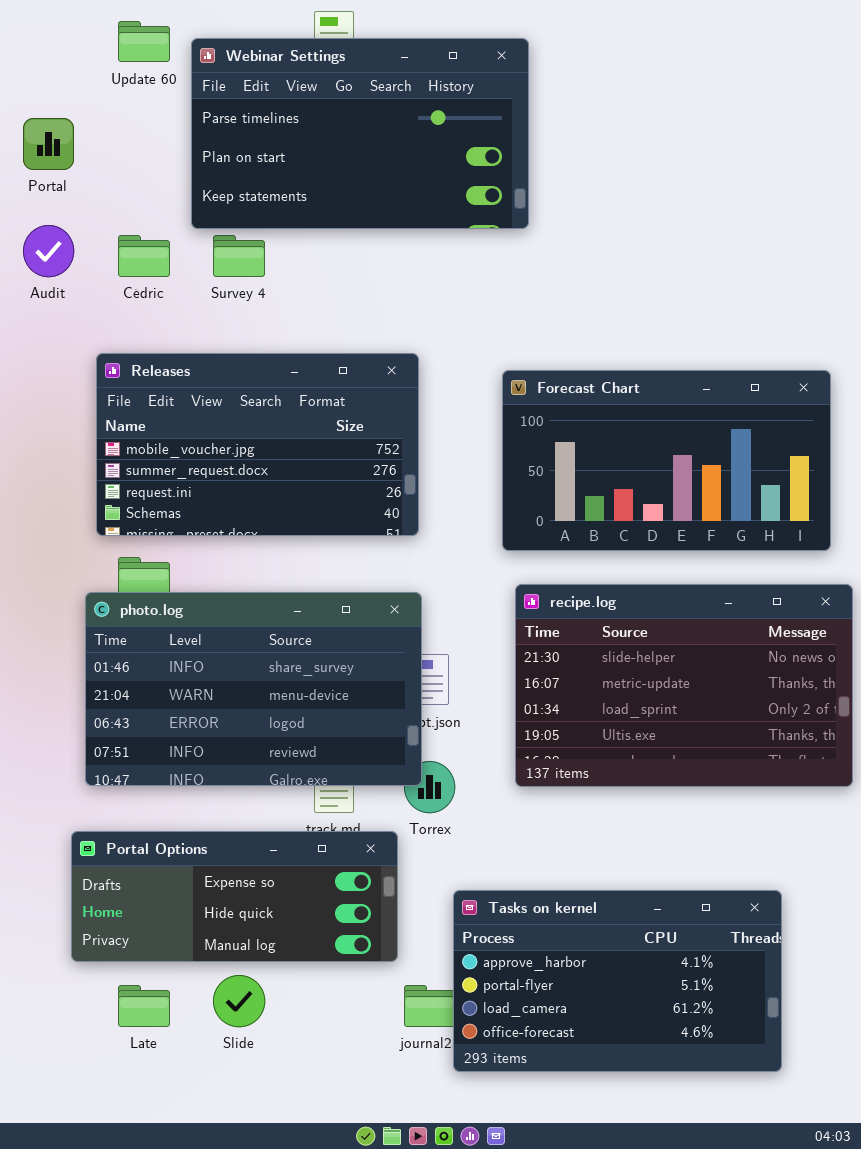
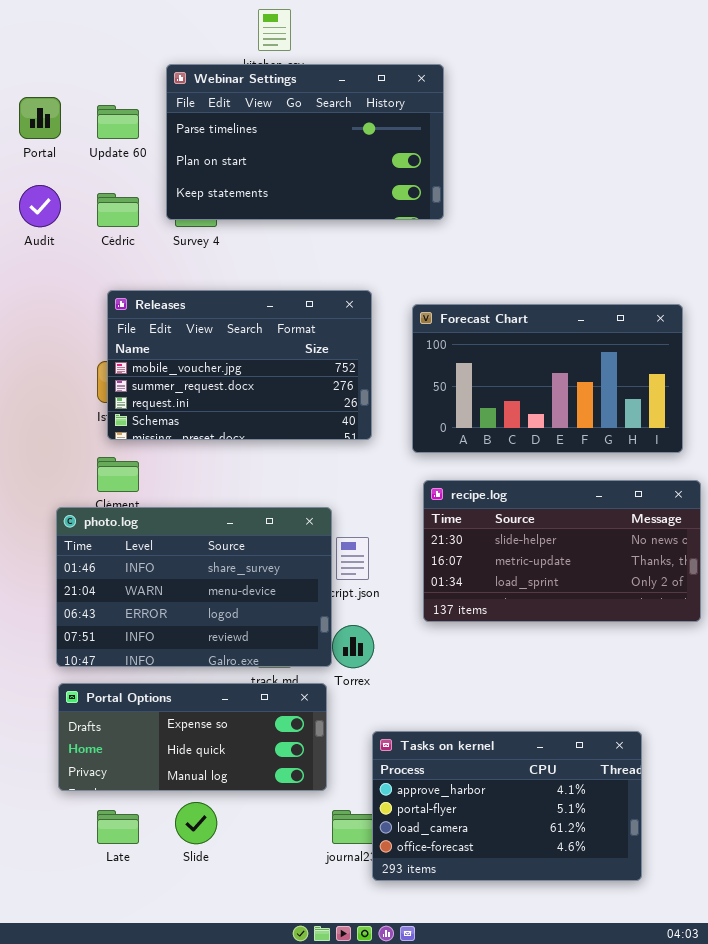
Update 60: [118,21,170,62] -> [97,105,139,139], moved
Webinar Settings: [191,38,529,229] -> [166,64,444,220], moved
Releases: [96,353,419,536] -> [107,290,372,440], moved
recipe.log: [515,584,853,787] -> [423,480,701,622], resized
photo.log: [85,592,422,786] -> [56,507,332,667], moved

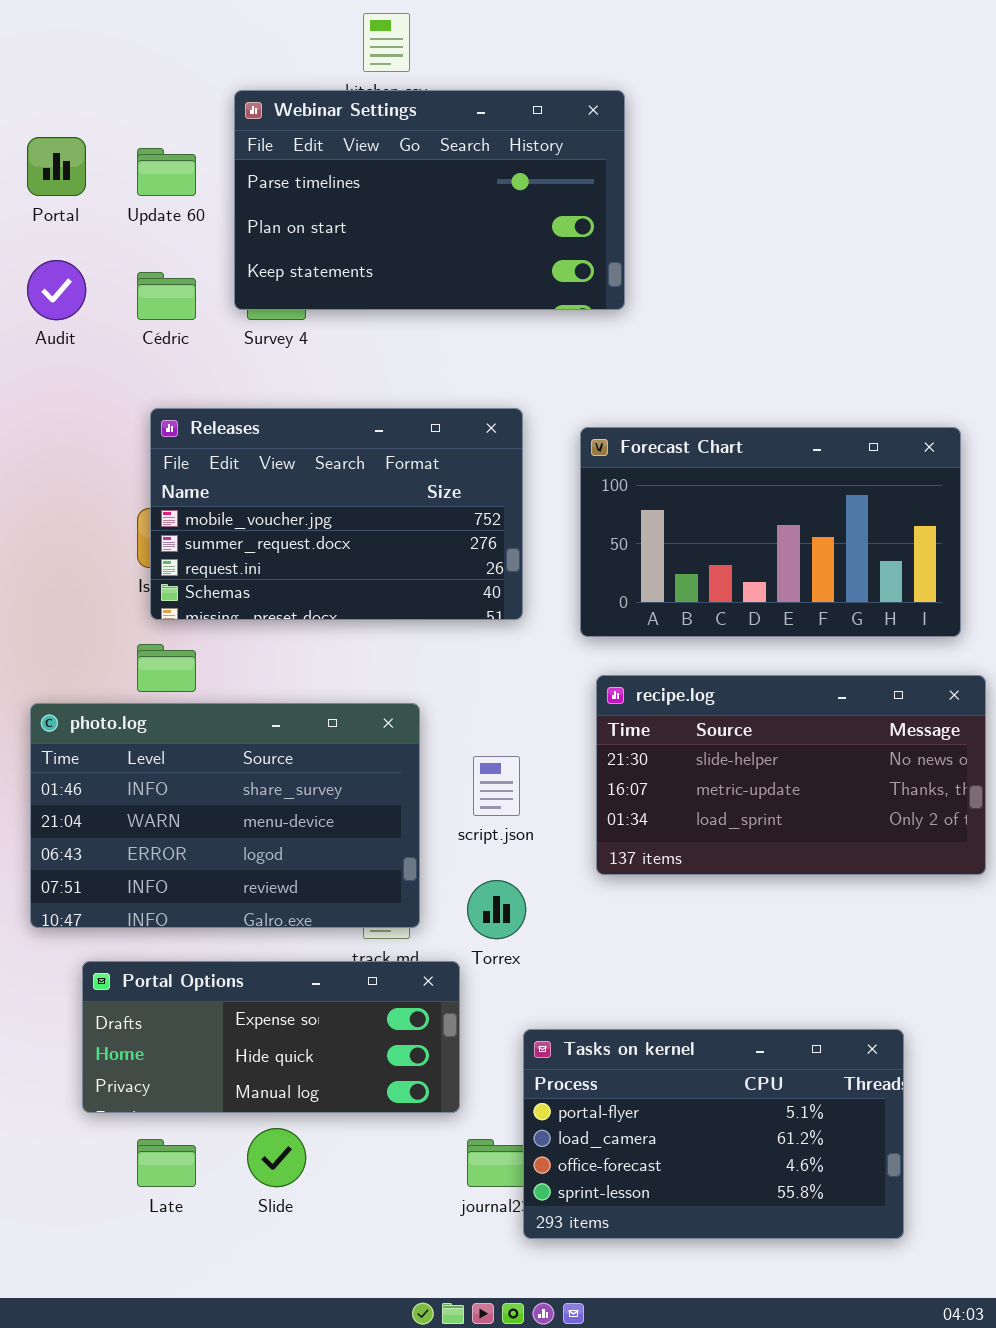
photo.log: [56,507,332,667] -> [30,703,420,928], moved
Tasks on kernel: [372,731,642,881] -> [523,1029,904,1239], scrolled down 1 row

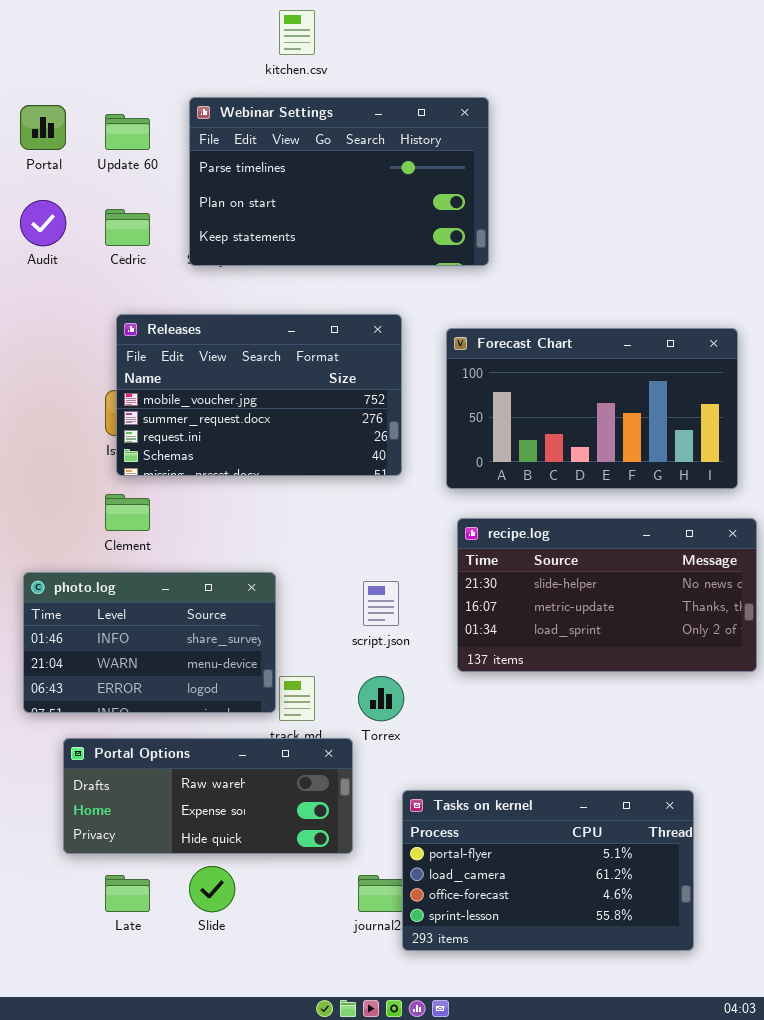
Webinar Settings: [234,90,625,310] -> [189,97,489,266], moved
photo.log: [30,703,420,928] -> [23,572,276,713], resized
Portal Options: [82,961,460,1113] -> [63,738,353,854], scrolled up 1 row

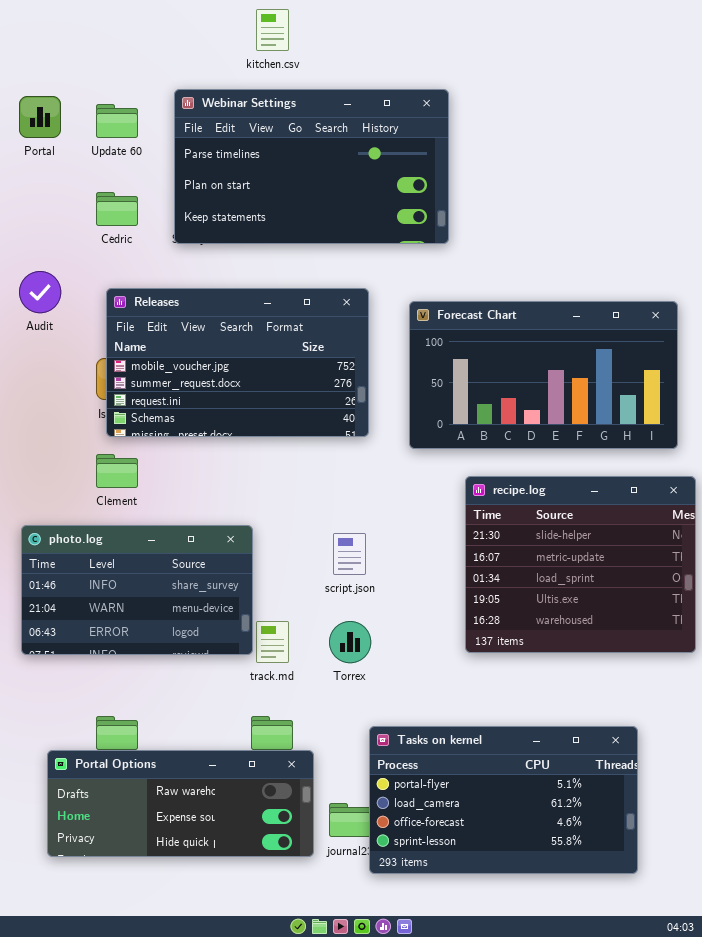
Audit: [20,200,66,246] -> [19,271,61,313], moved
recipe.log: [457,518,757,672] -> [465,476,696,653], resized
Portal Options: [63,738,353,854] -> [47,750,314,857], moved

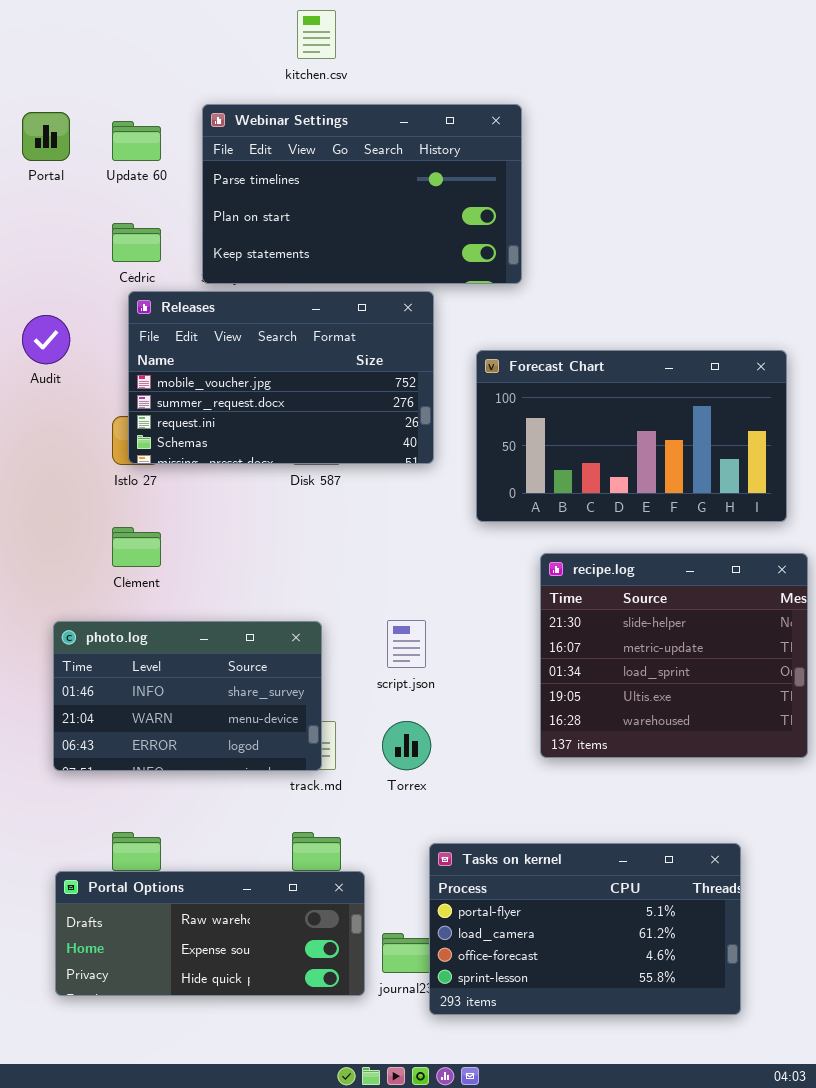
Releases: [106,288,369,437] -> [128,291,434,464], moved
photo.log: [21,525,253,655] -> [53,621,322,771], moved

